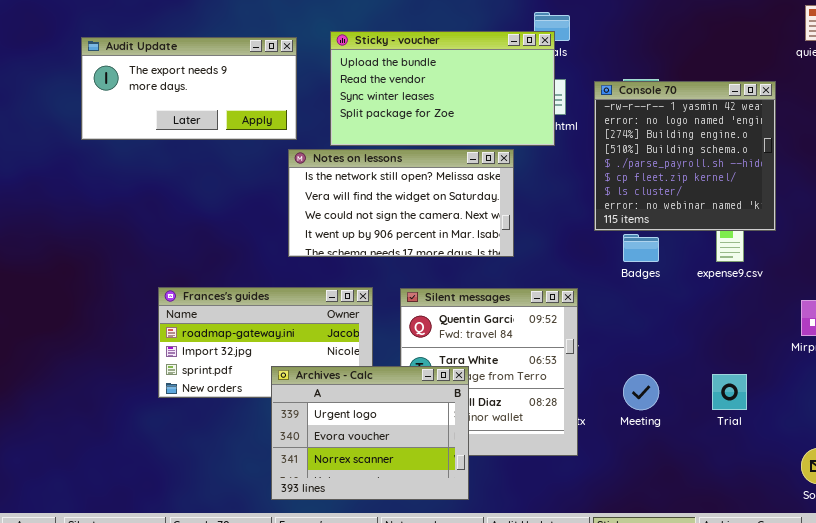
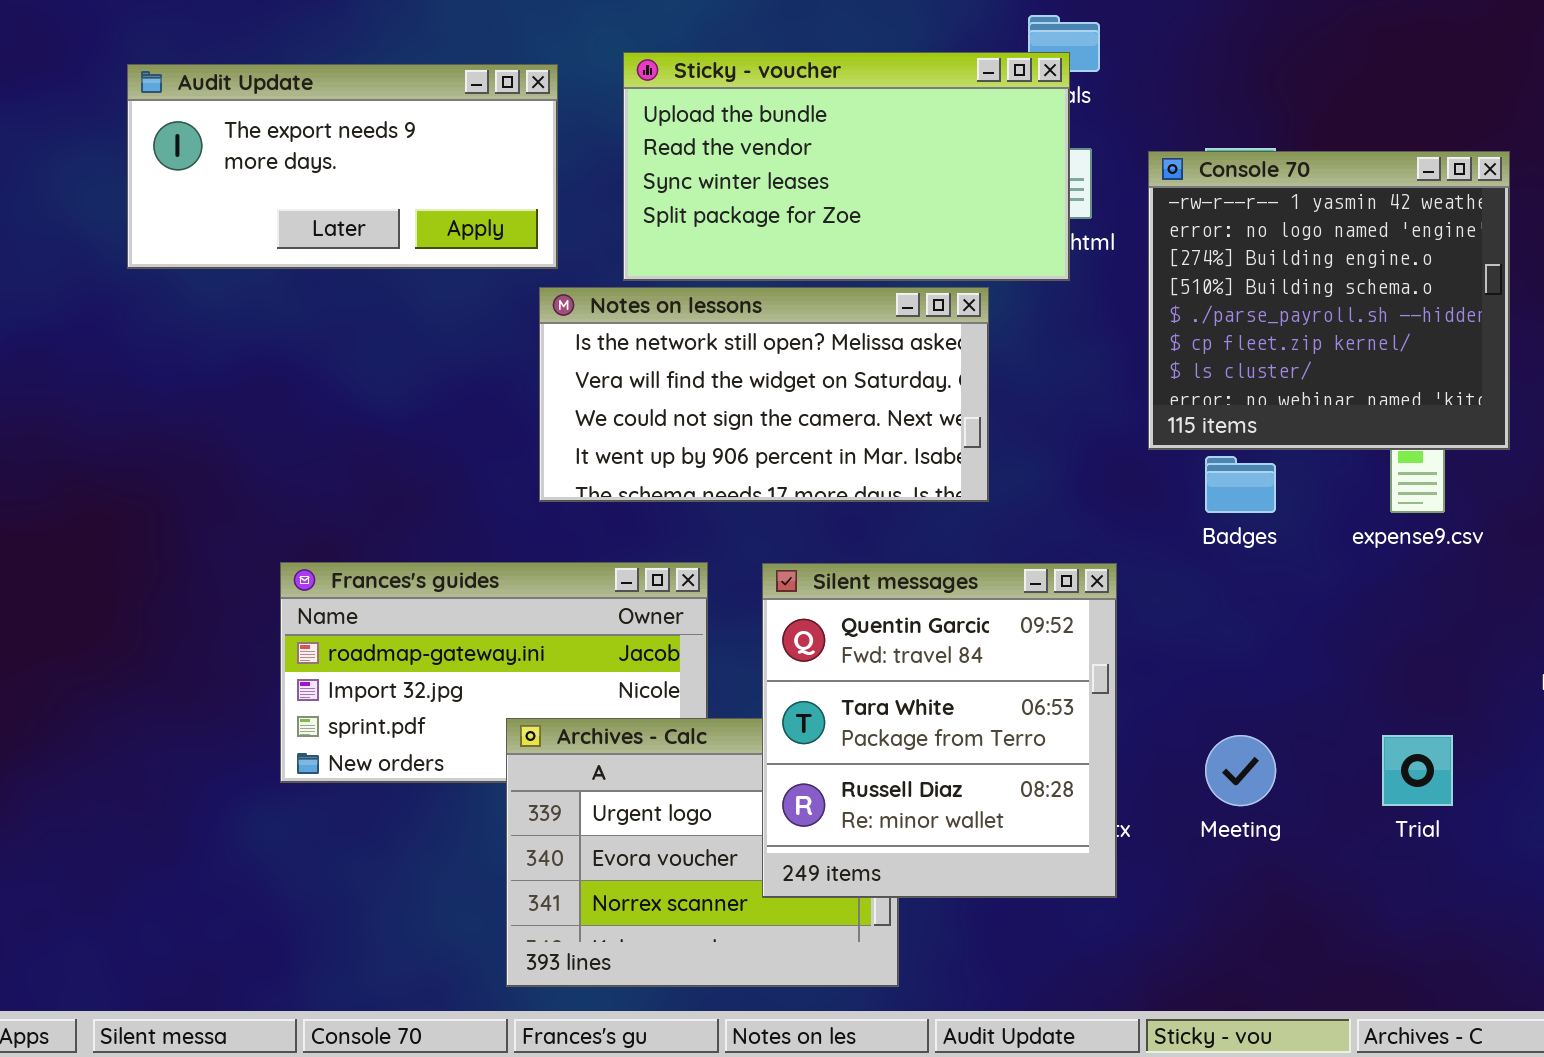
Silent messages: [400,288,578,456] -> [762,563,1117,898], raised

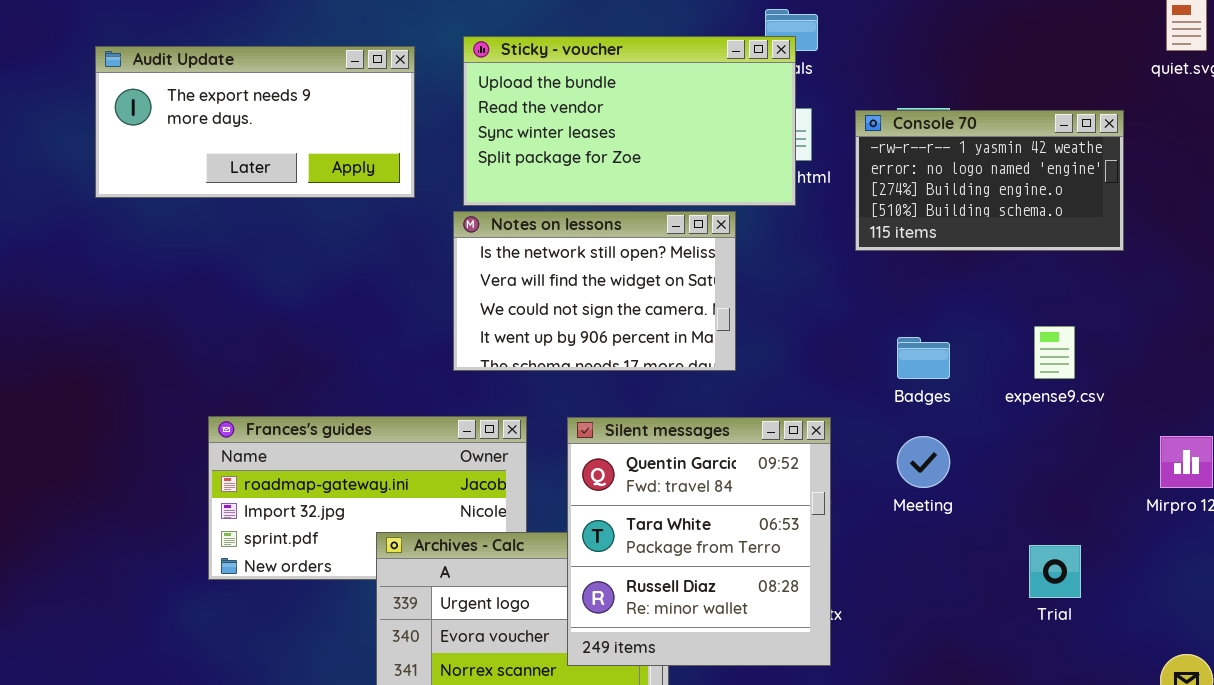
Console 70: [1148,151,1510,450] -> [855,110,1124,251], resized
Notes on lessons: [539,287,989,502] -> [453,211,736,371], resized
Meeting: [1205,735,1276,806] -> [897,436,950,488], moved

